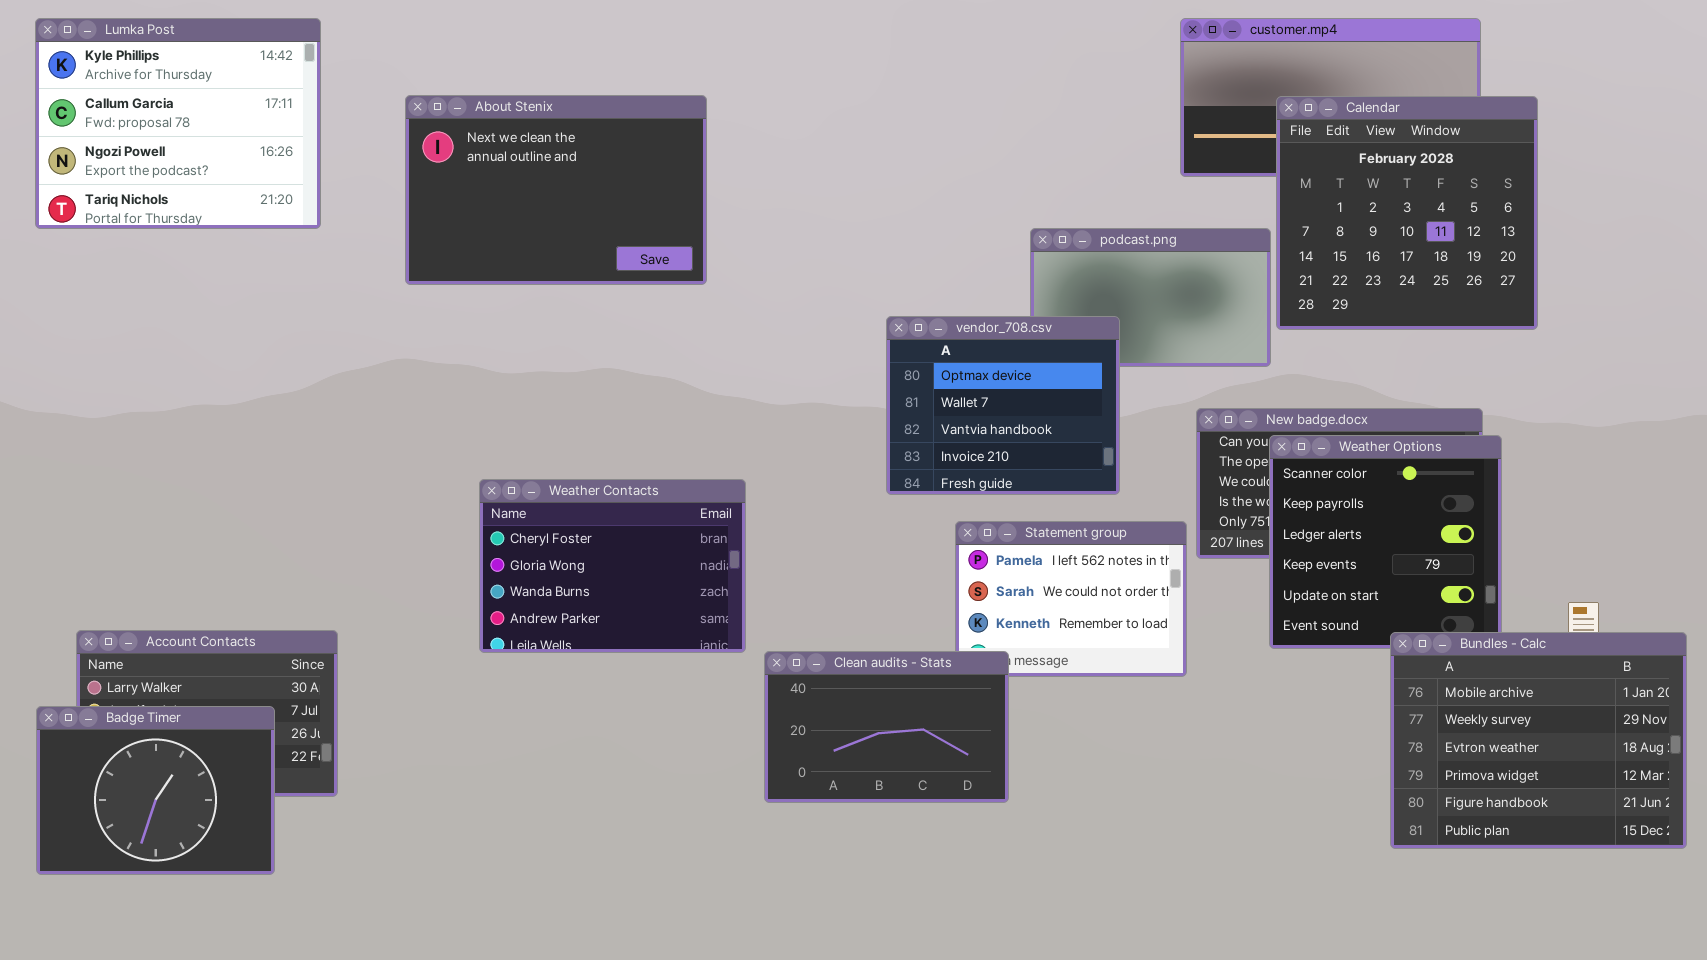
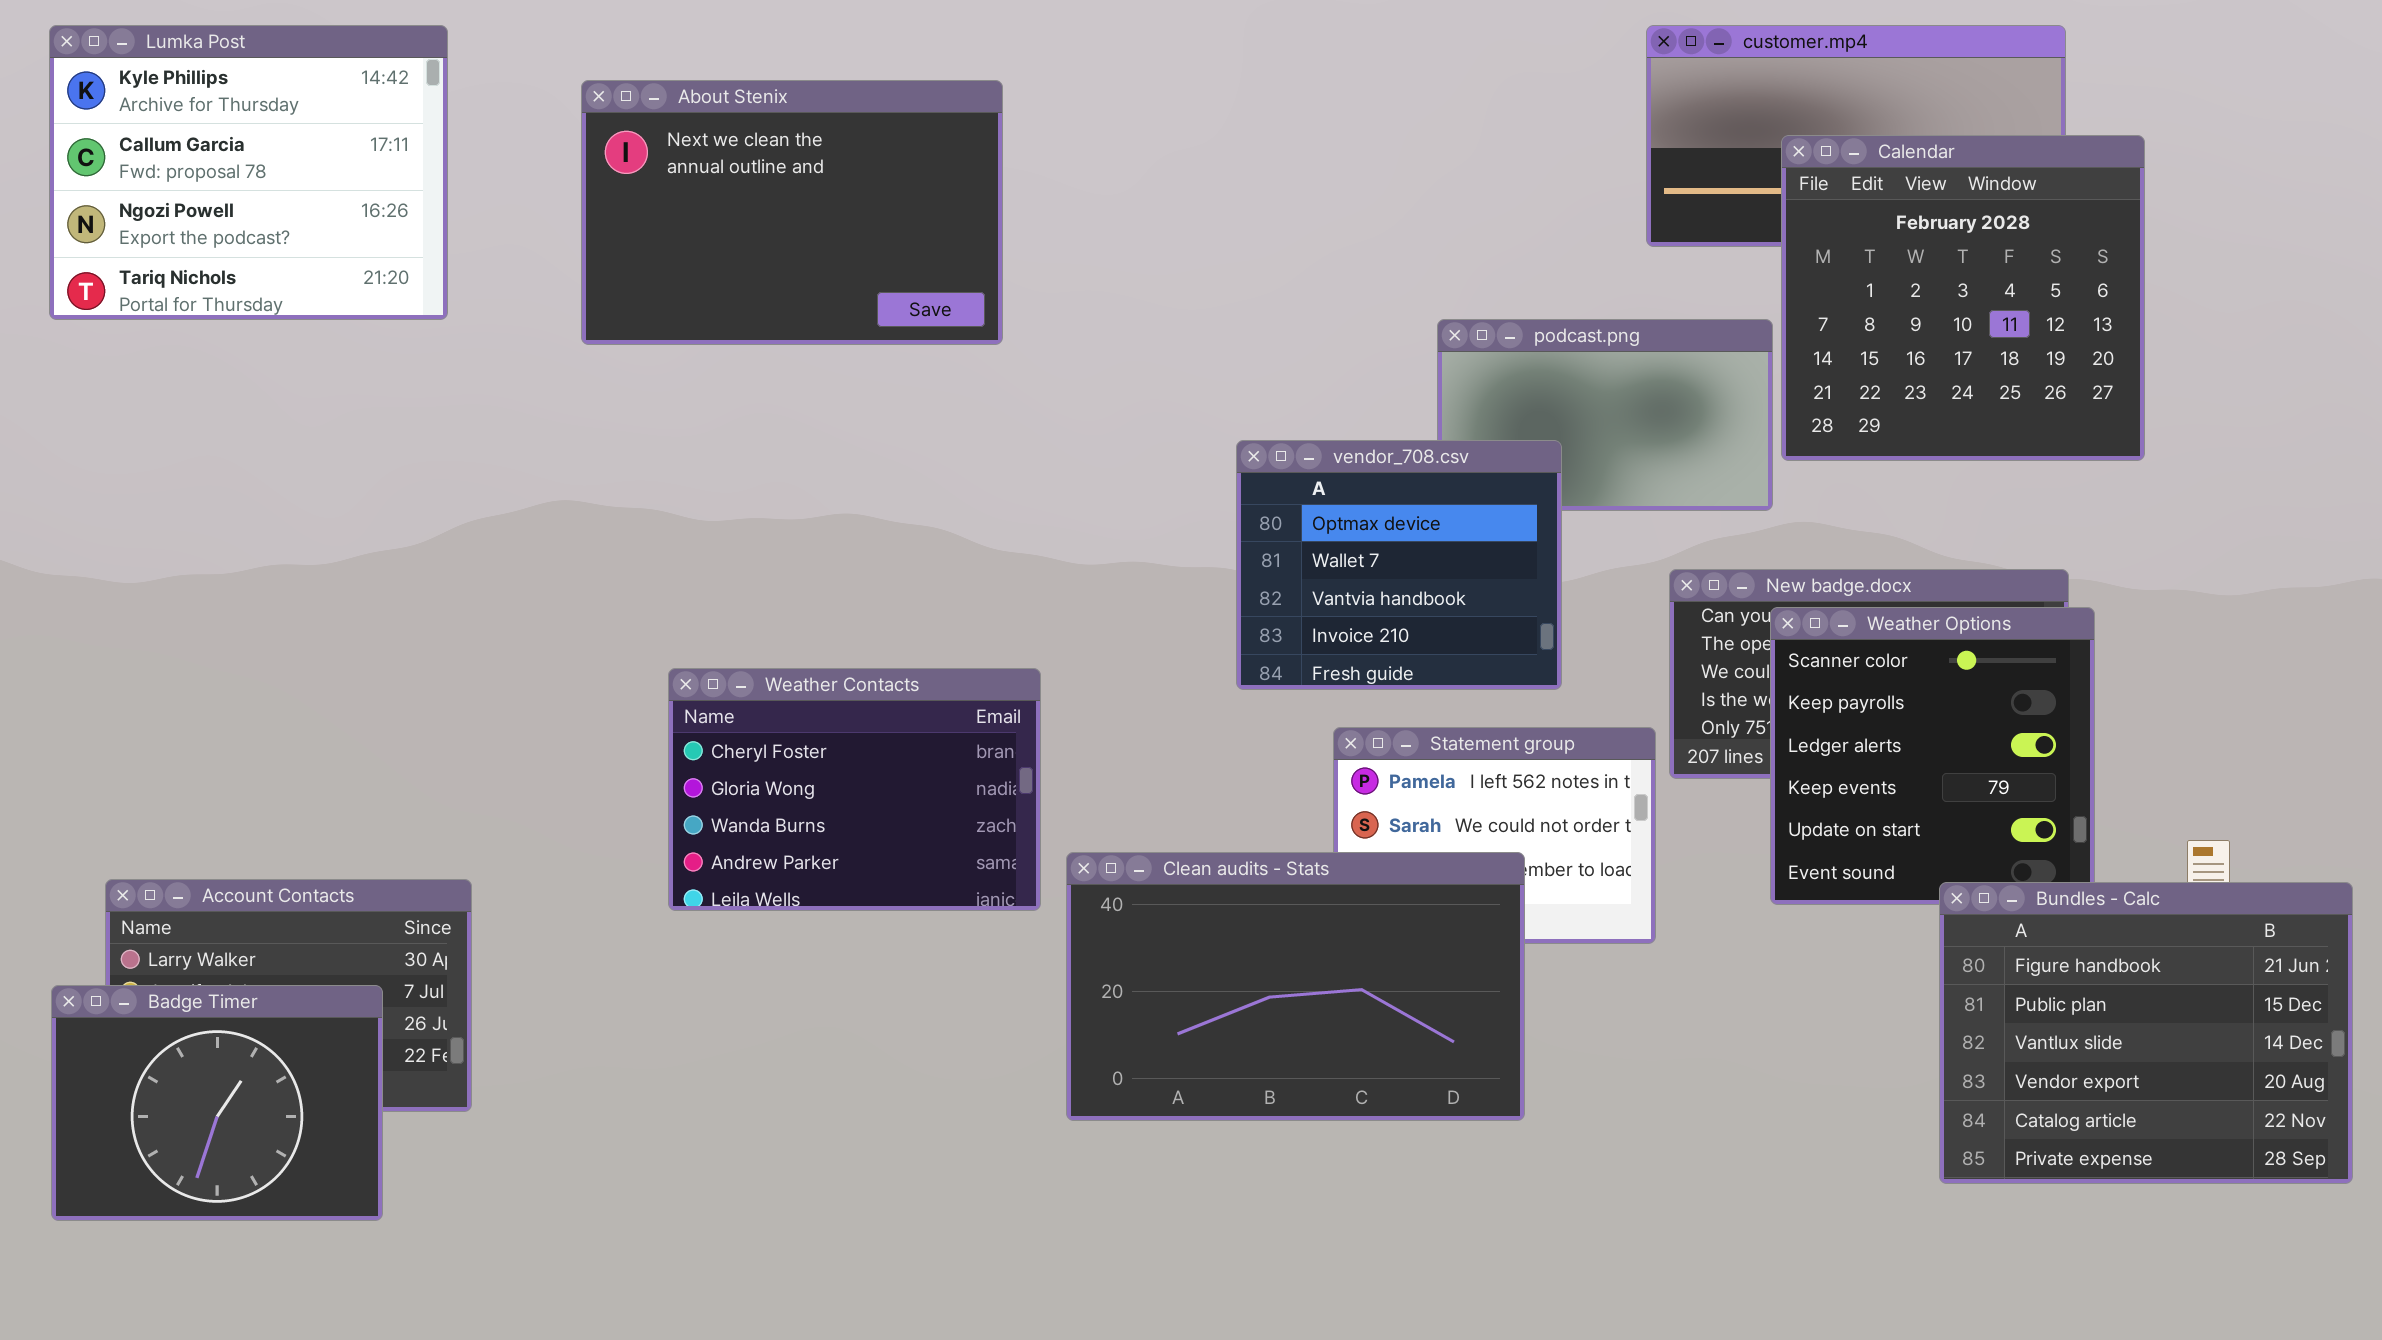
About Stenix: [405,95,707,285] -> [581,80,1003,345], moved
Bundles - Calc: [1390,632,1687,849] -> [1939,882,2353,1184], scrolled down 4 rows
Clean audits - Stats: [764,651,1009,803] -> [1066,852,1525,1121], resized

